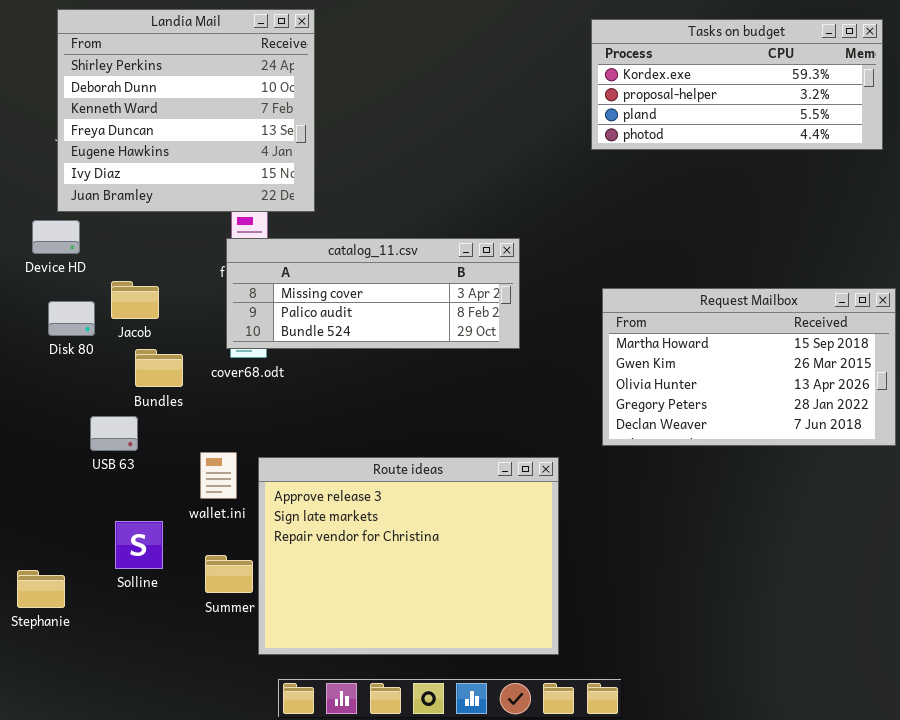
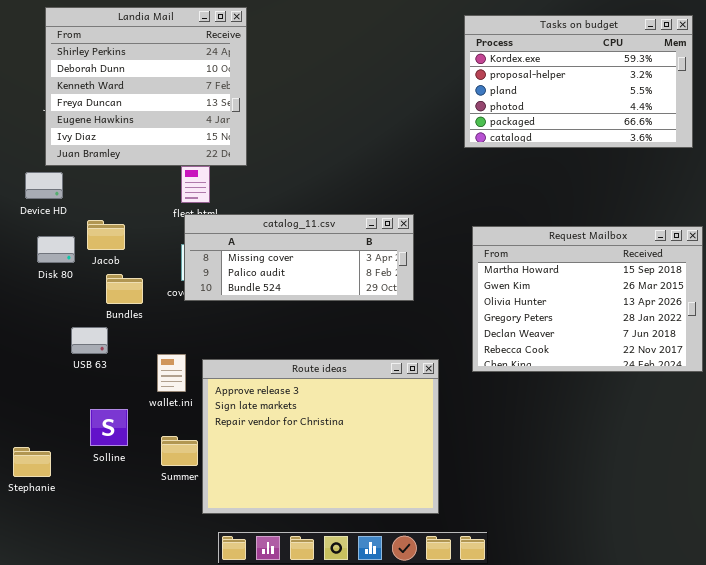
Tasks on budget: [591,19,883,150] -> [464,15,693,148], resized
catalog_11.csv: [226,238,520,349] -> [184,214,414,301], moved
Request Mailbox: [602,288,896,446] -> [472,226,703,372], resized

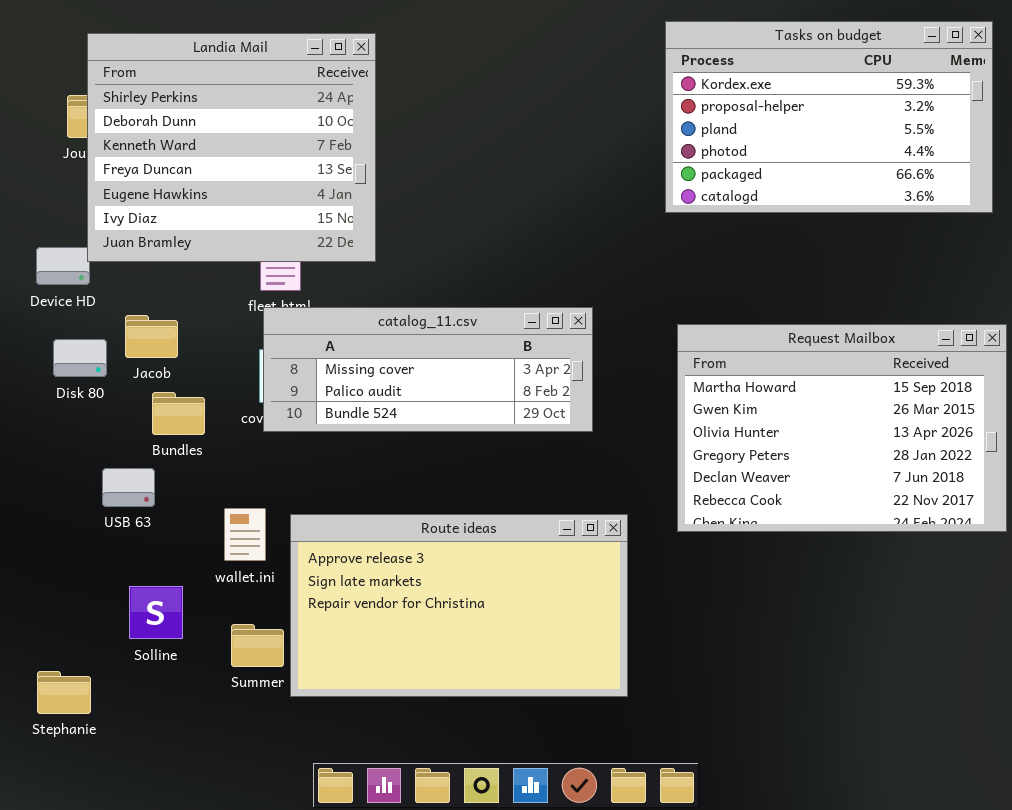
Landia Mail: [45,7,247,166] -> [87,33,376,262], moved
Route ideas: [202,359,439,514] -> [290,514,628,697], resized
Stephanie: [13,447,51,477] -> [37,671,91,714], moved

